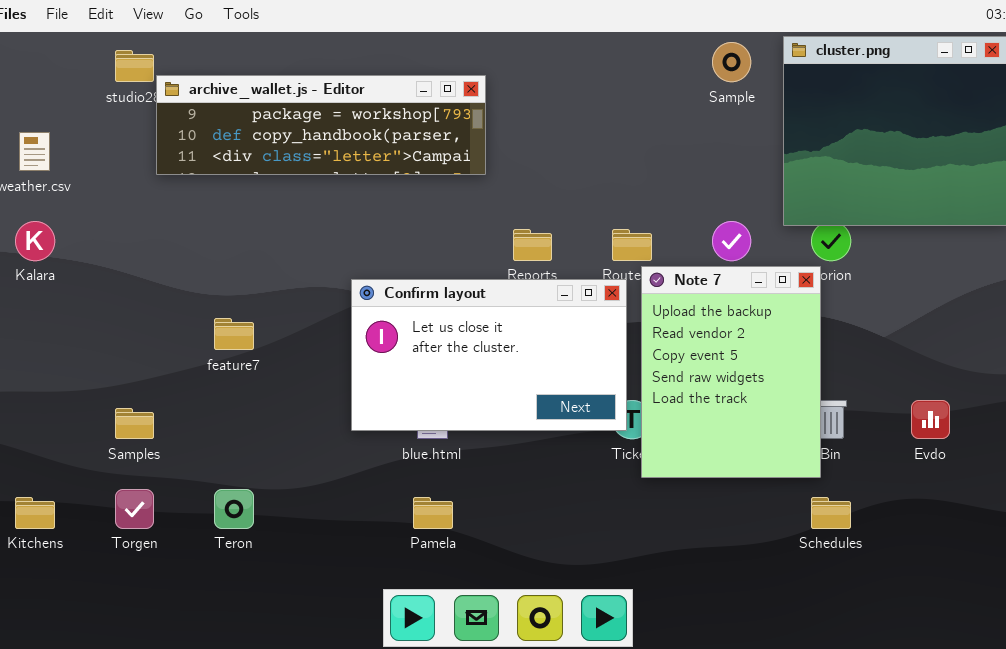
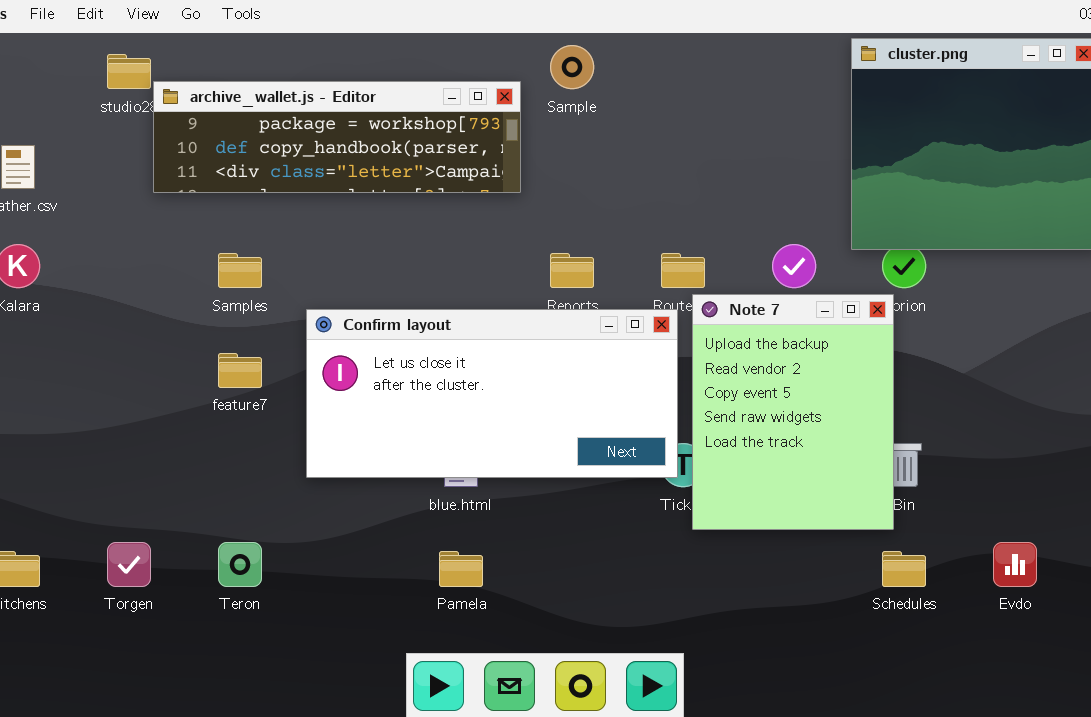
Sample: [712,42,751,82] -> [550,45,594,89], moved
Confirm layout: [351,279,627,431] -> [306,309,678,478], resized
Evdo: [911,400,950,439] -> [993,542,1037,587], moved
Samples: [115,408,154,439] -> [218,253,262,288], moved

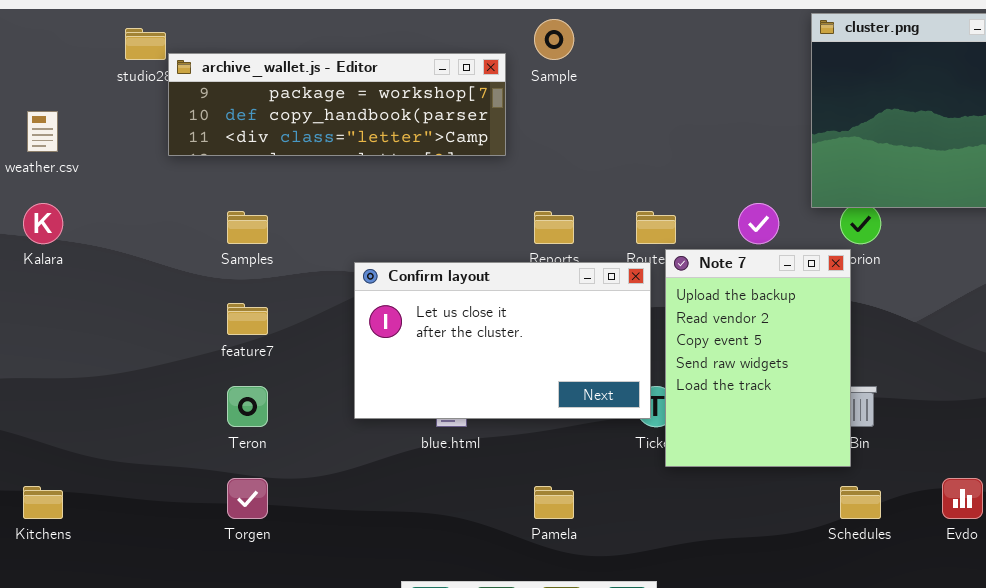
Confirm layout: [306,309,678,478] -> [354,262,651,419], resized
Torgen: [107,542,151,587] -> [227,478,268,519], moved
Teron: [218,542,262,587] -> [227,386,268,427], moved
Pamela: [439,551,483,587] -> [534,486,574,519], moved

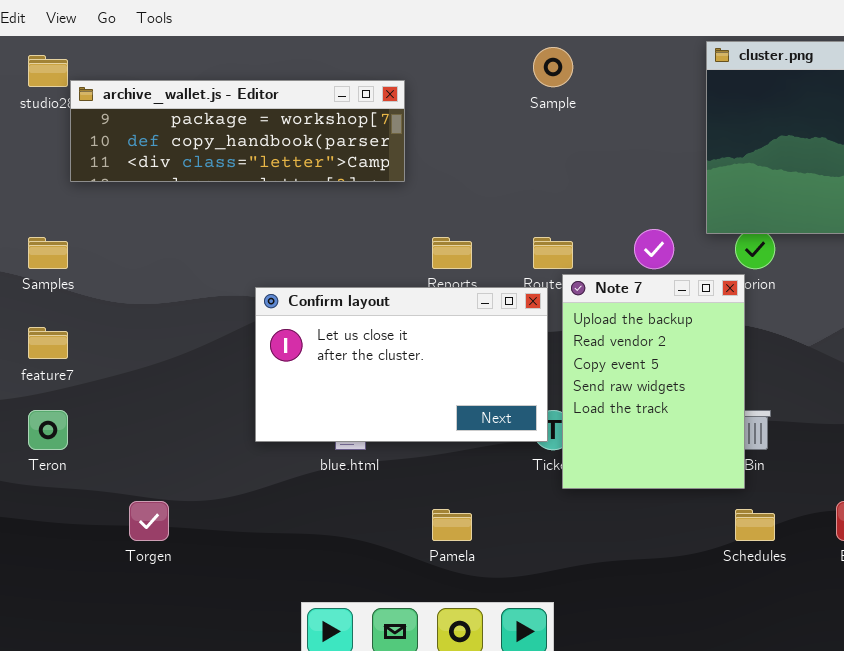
Sample: [534,19,574,60] -> [533,47,573,87], moved
Samples: [227,211,268,244] -> [28,237,68,269], moved
feature7: [227,303,268,335] -> [28,327,68,359], moved
Teron: [227,386,268,427] -> [28,410,68,450], moved

